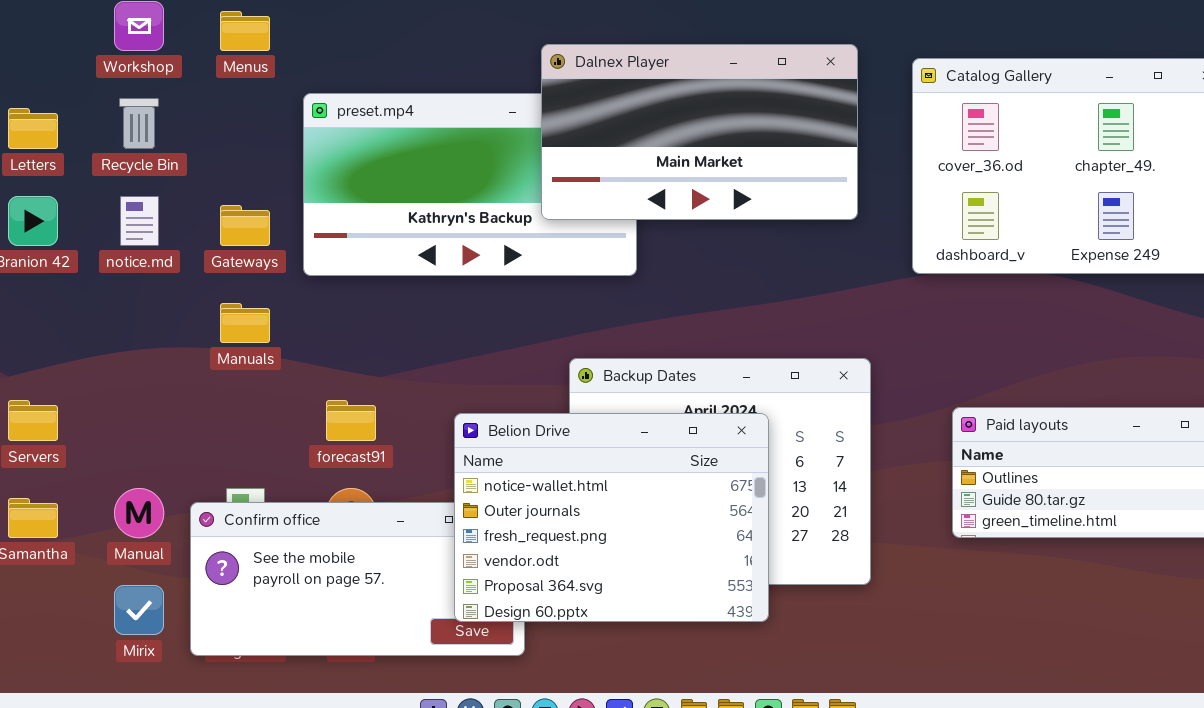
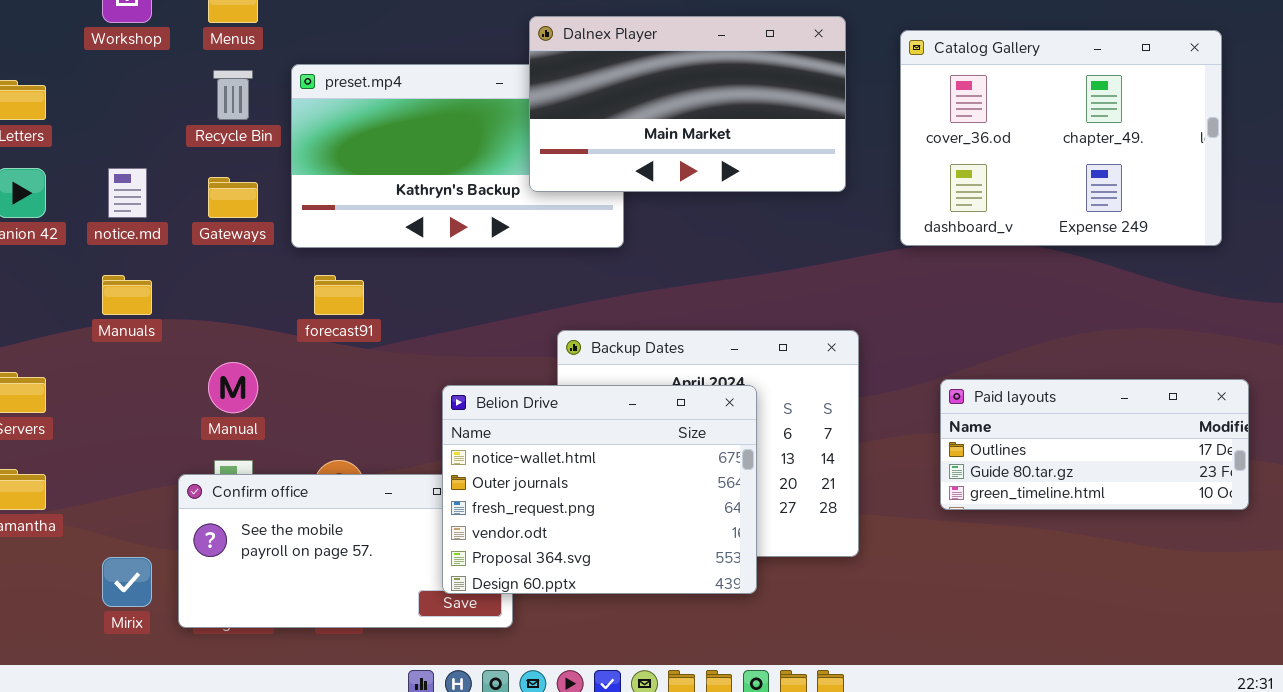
Recycle Bin: [119,98,159,149] -> [213,70,253,120], moved
Manuals: [220,303,270,343] -> [102,275,152,315], moved
forecast91: [326,400,376,441] -> [314,275,364,315], moved
Manual: [114,488,164,538] -> [208,362,258,413], moved

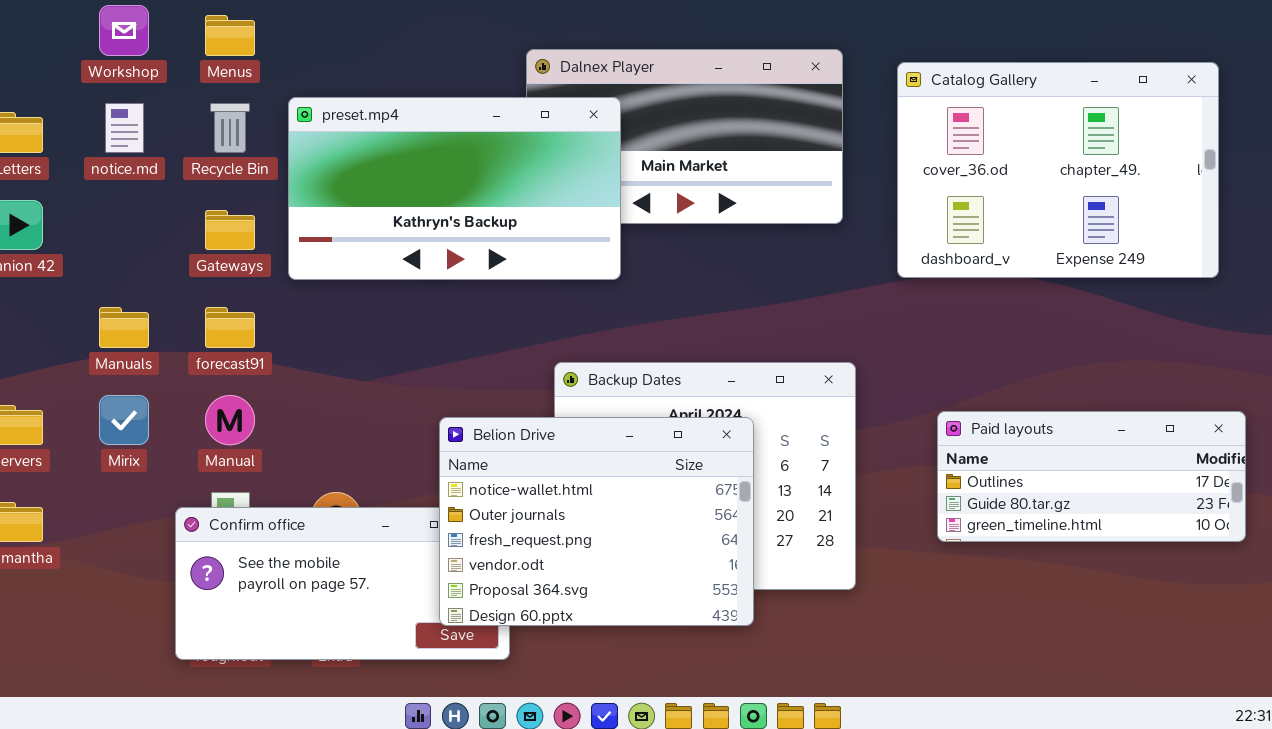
preset.mp4: [291,64,624,248] -> [288,97,621,280], raised
notice.md: [108,168,147,218] -> [105,103,144,153], moved
forecast91: [314,275,364,315] -> [205,307,255,348], moved
Mirix: [102,557,152,607] -> [99,395,149,445], moved

